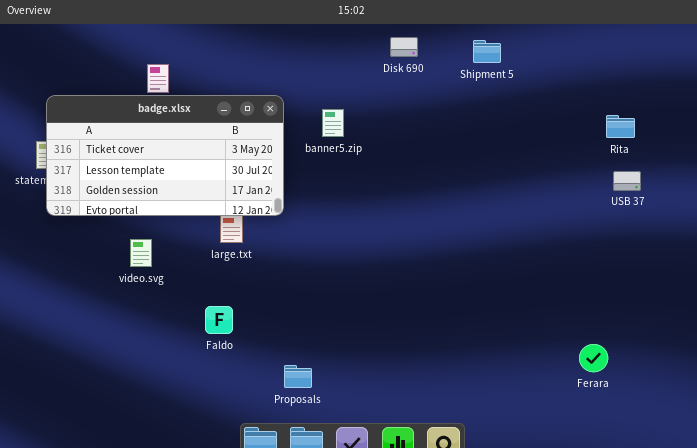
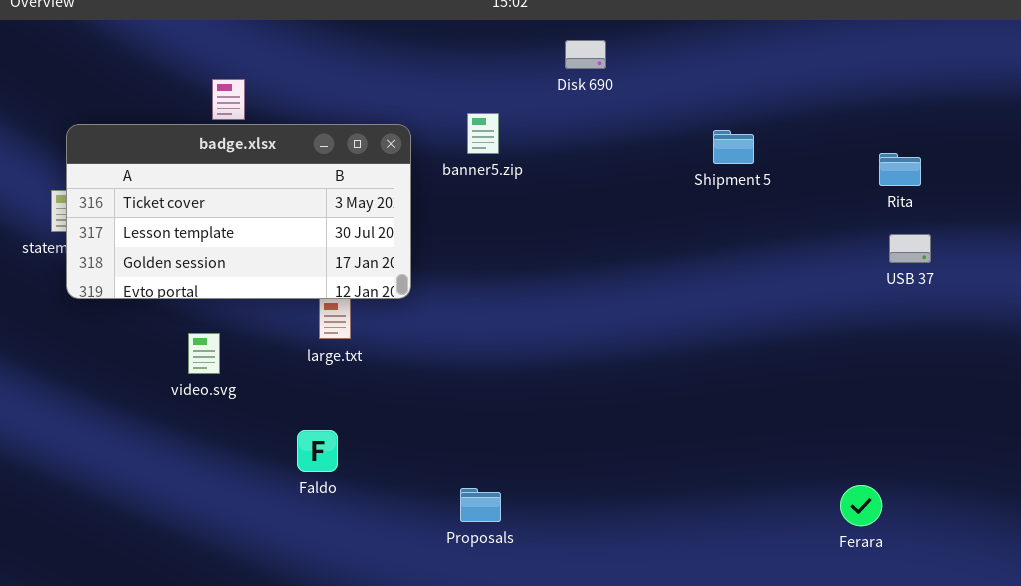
Shipment 5: [473,40,501,63] -> [713,130,754,164], moved
banner5.zip: [322,109,344,137] -> [467,113,499,154], moved
Proposals: [284,365,312,388] -> [460,488,501,522], moved

